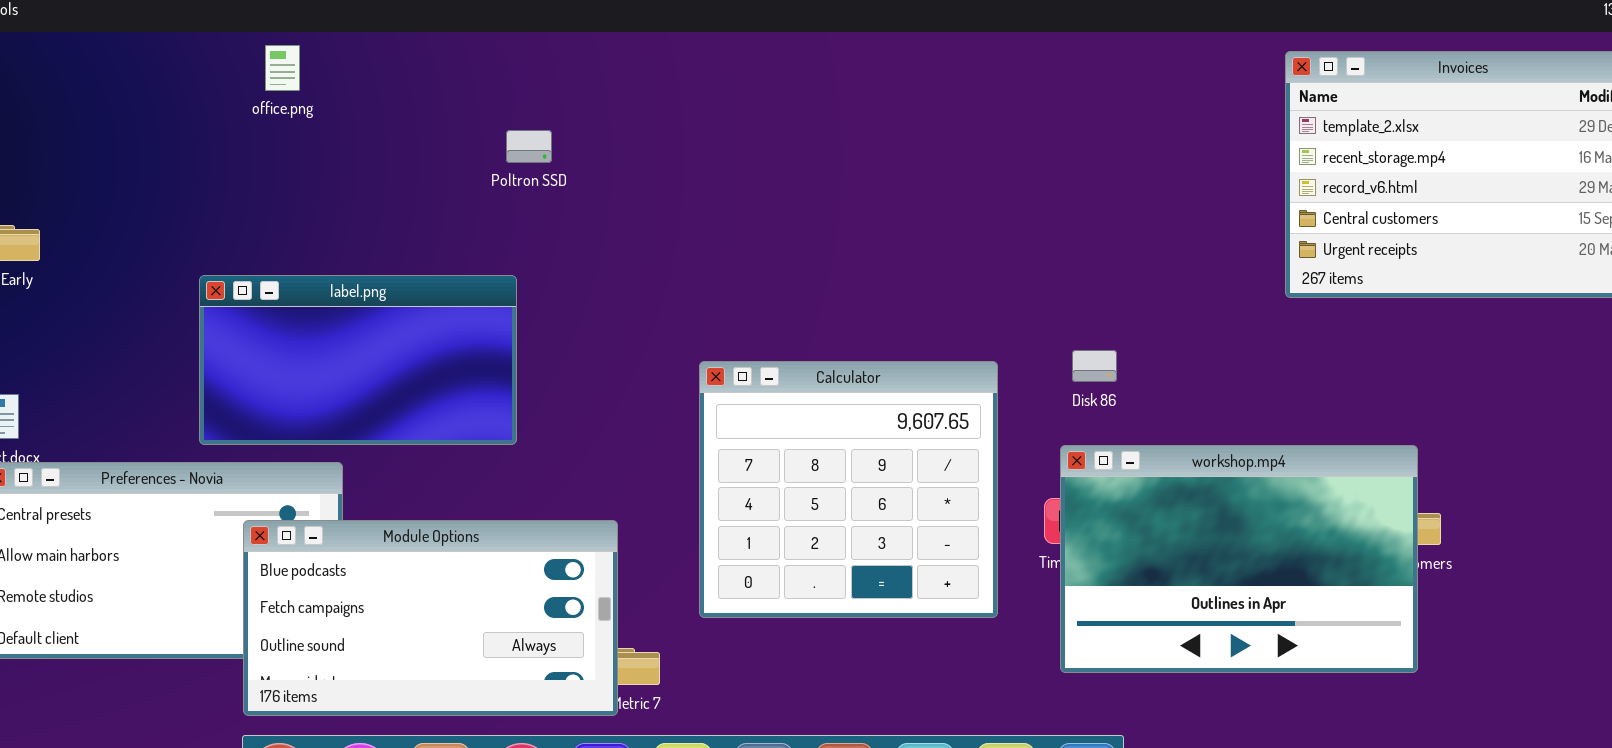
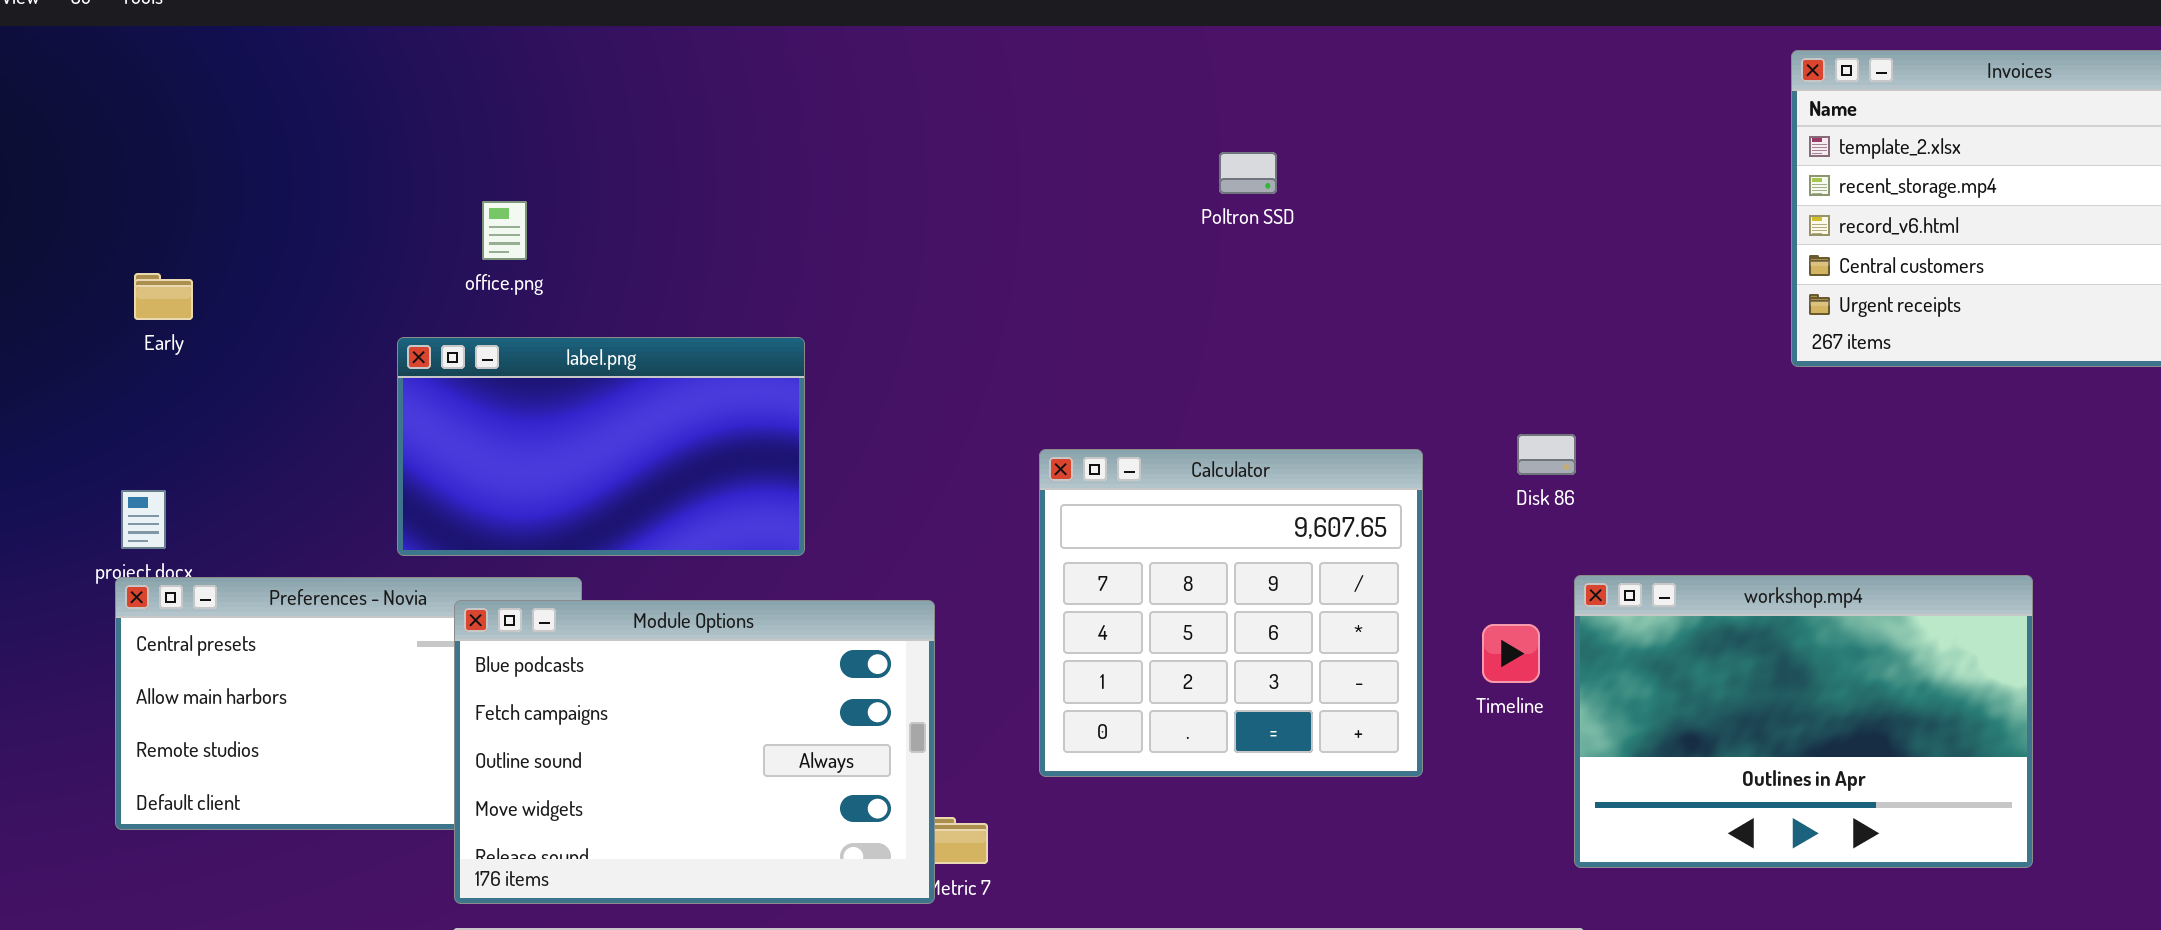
office.png: [265,45,300,91] -> [482,201,527,260], moved
Poltron SSD: [506,130,552,163] -> [1219,152,1277,194], moved
workshop.mp4: [1060,445,1418,673] -> [1574,575,2033,868], moved
Module Options: [243,520,618,716] -> [454,600,935,904], resized

